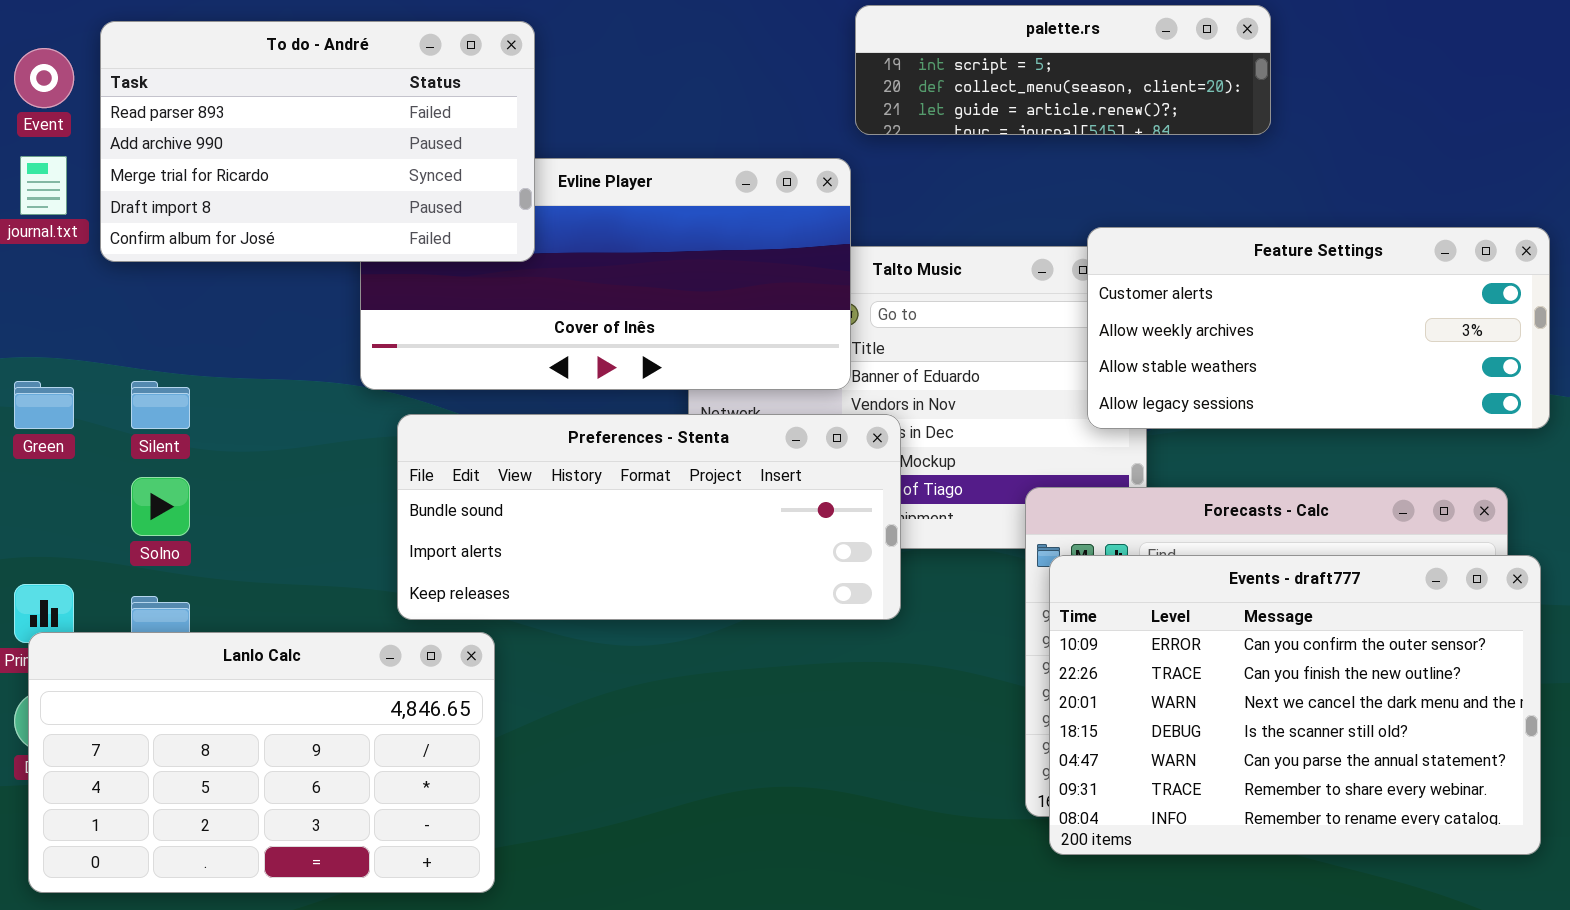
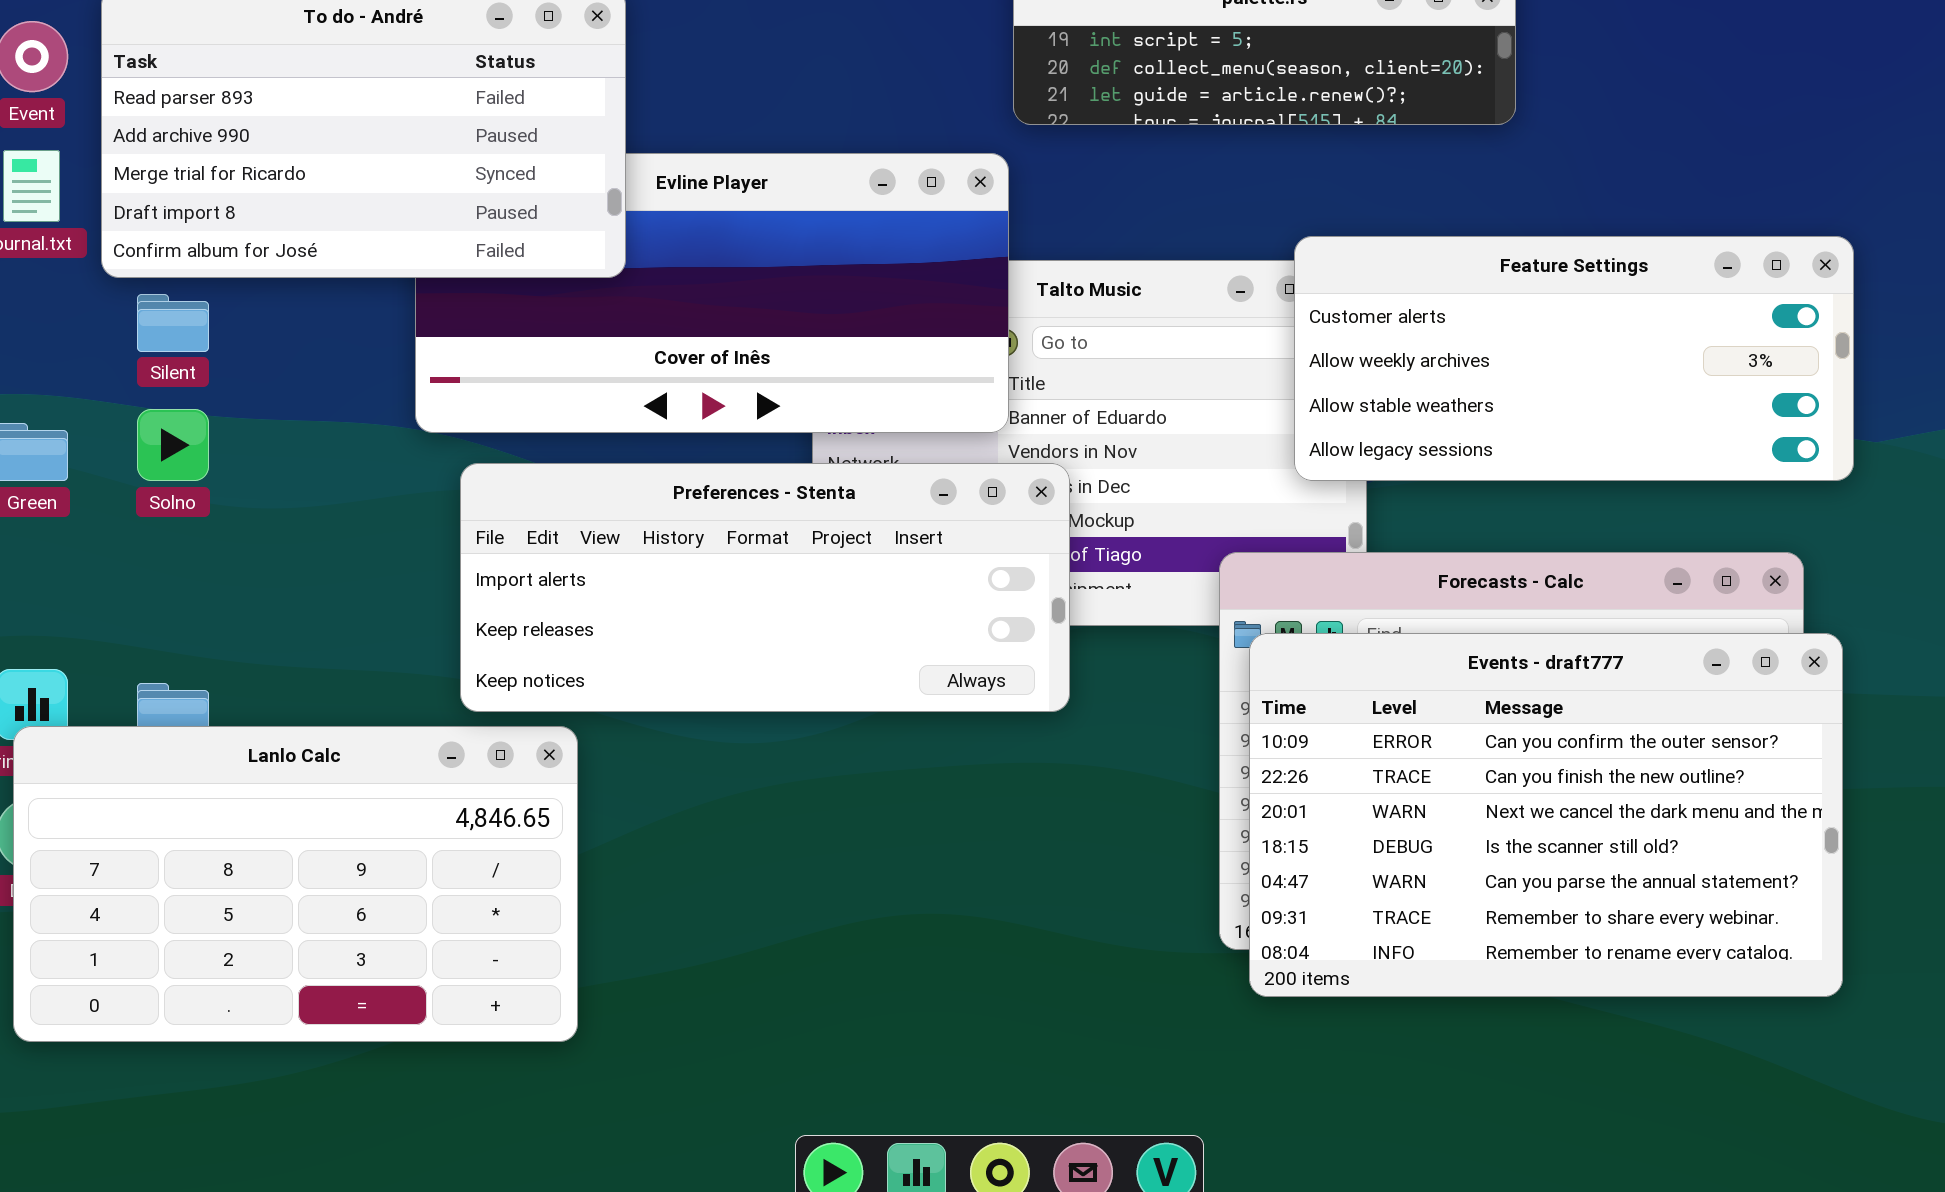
Silent: [131,381,190,429] -> [137,294,209,352], moved
Preferences - Stenta: [397,414,901,620] -> [460,463,1070,712], scrolled down 1 row
Solno: [131,477,190,536] -> [137,409,209,481], moved

